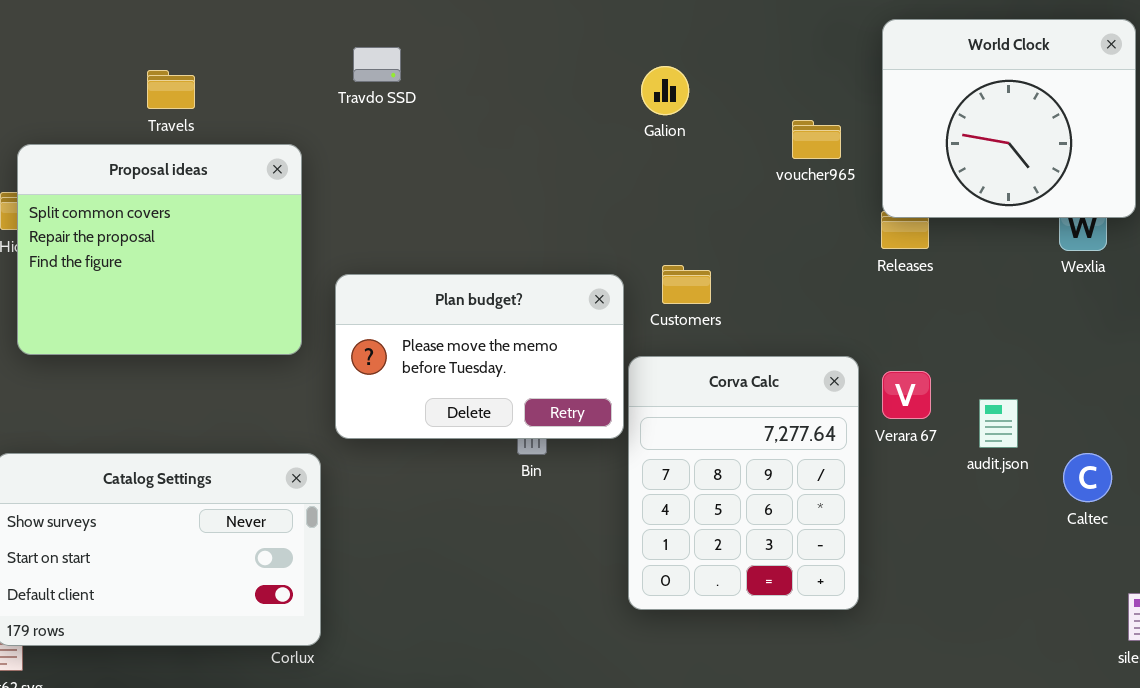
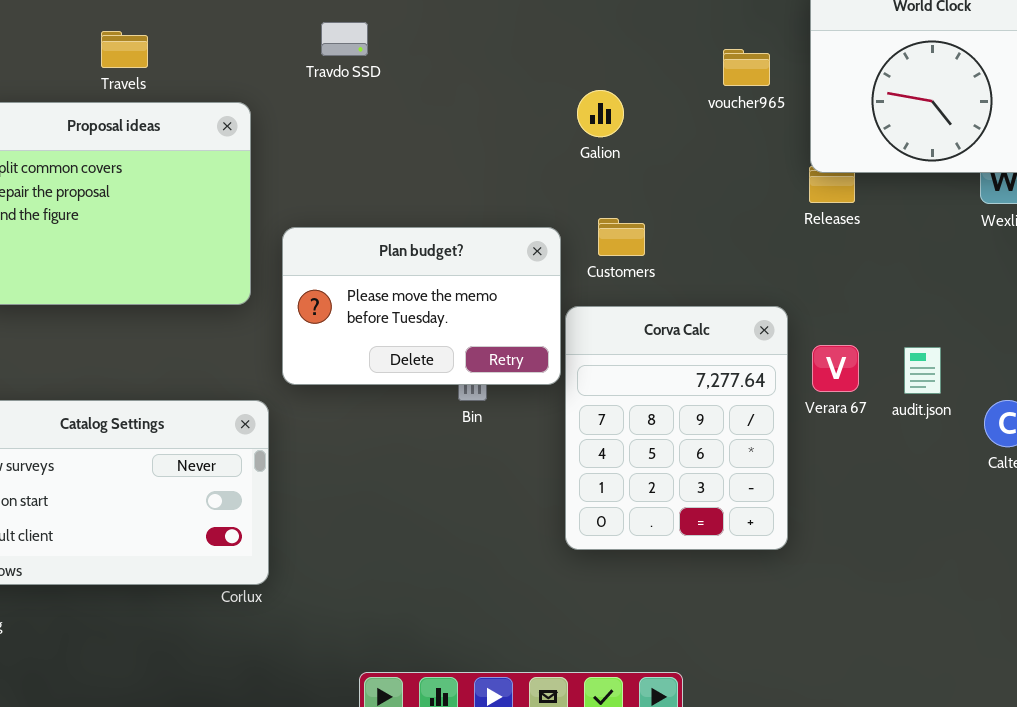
Travdo SSD: [353,47,401,82] -> [321,22,368,56], moved
Galion: [641,66,689,115] -> [577,90,624,137], moved
voucher965: [792,120,841,159] -> [723,49,770,86], moved
Verara 67: [882,371,931,419] -> [812,345,859,392], moved

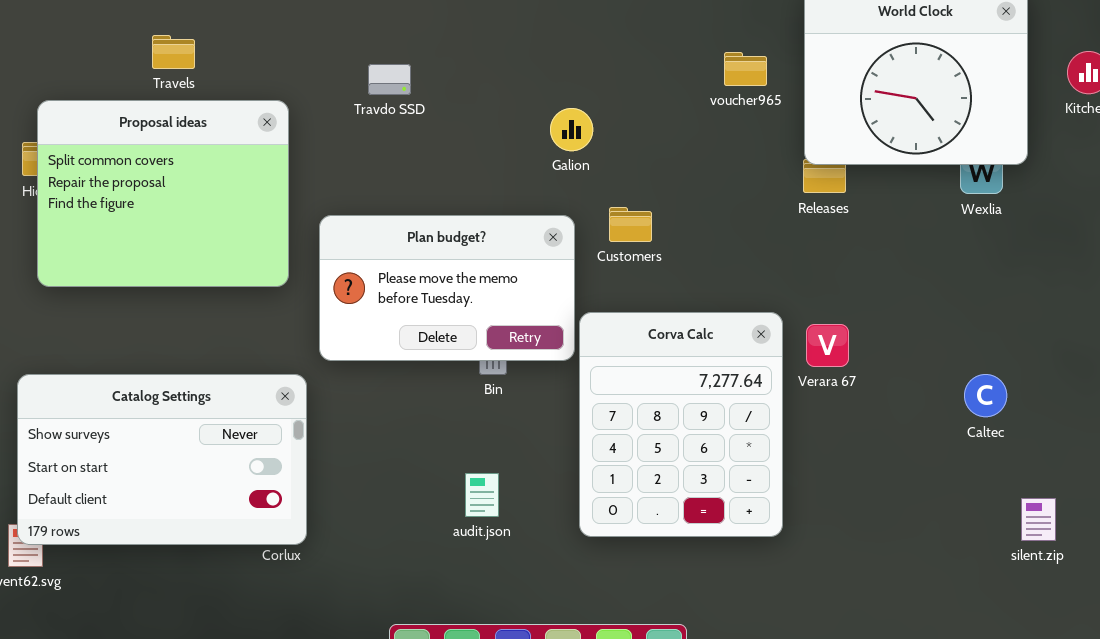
Travdo SSD: [321,22,368,56] -> [368,64,411,95], moved
Galion: [577,90,624,137] -> [550,108,593,151], moved
Corva Calc: [565,306,788,550] -> [579,312,783,537], moved
audit.json: [904,347,941,394] -> [465,473,499,517], moved

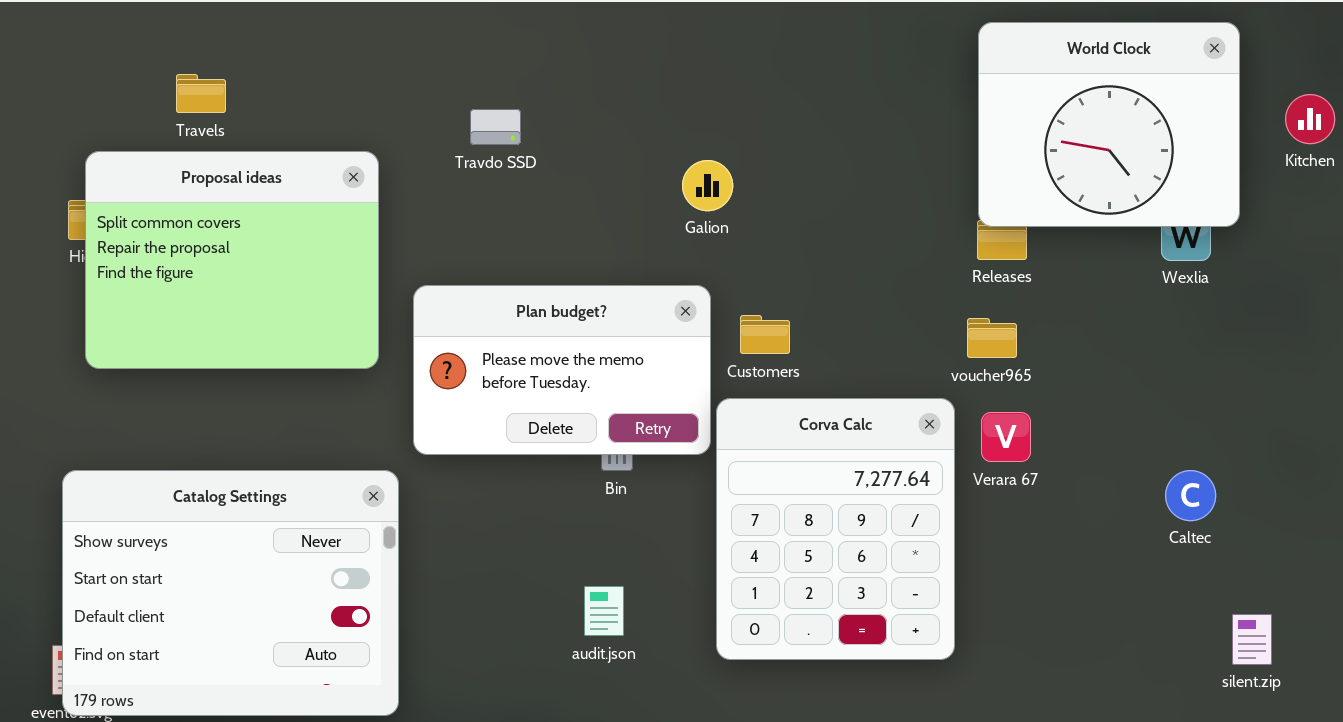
Travels: [152,35,195,69] -> [176,74,226,113], moved
voucher965: [724,52,767,86] -> [967,318,1017,358], moved
Customers: [609,207,652,242] -> [740,315,790,354], moved
Catalog Settings: [17,374,307,545] -> [62,470,399,716], resized

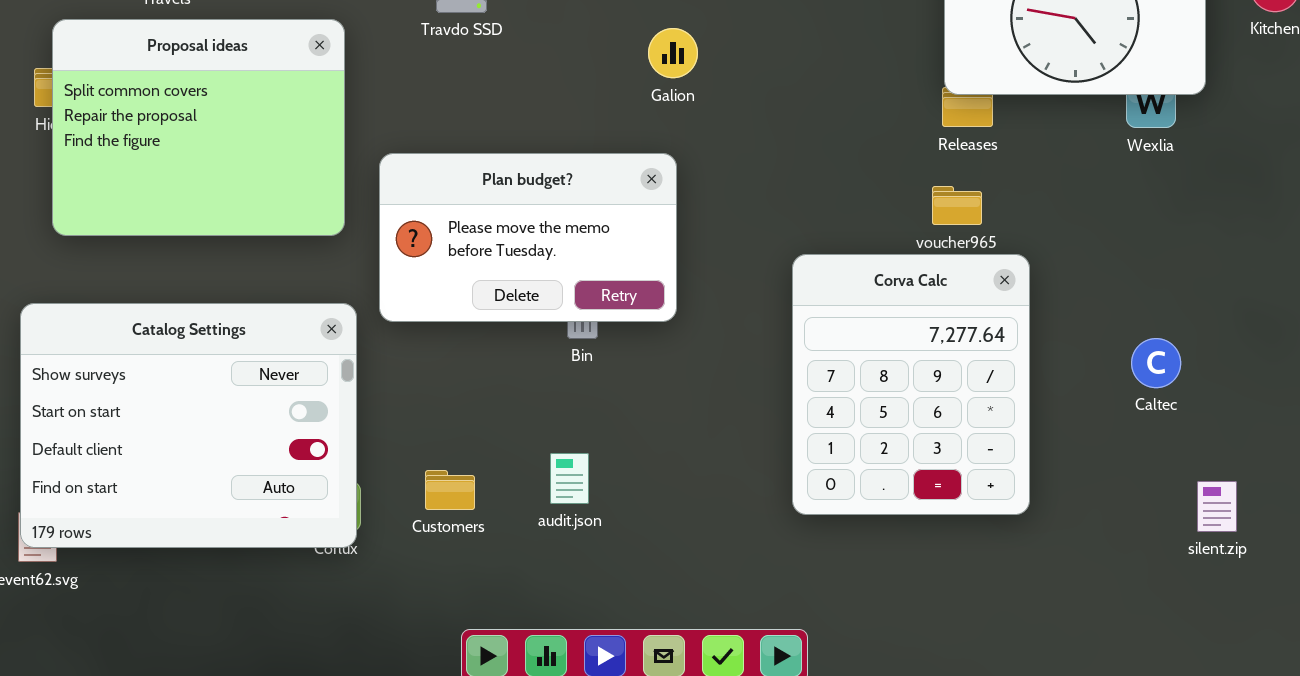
Customers: [740,315,790,354] -> [425,470,475,510], moved
Corva Calc: [716,398,955,660] -> [792,254,1030,515], moved
Catalog Settings: [62,470,399,716] -> [20,303,357,548], moved

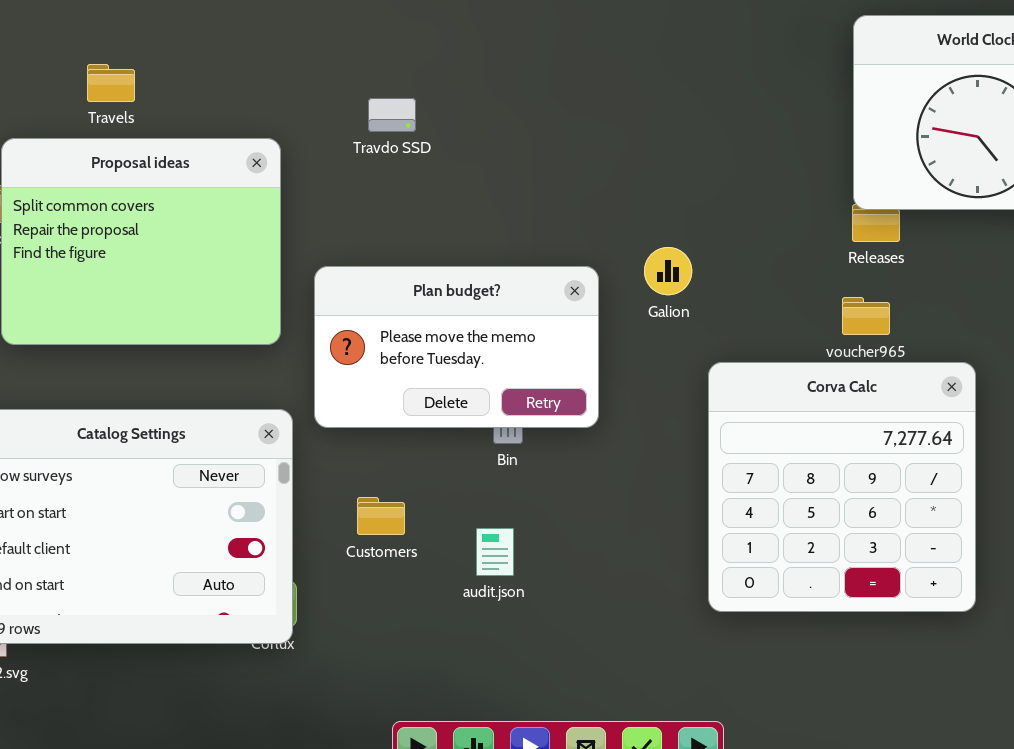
Galion: [648,28,698,78] -> [644,247,692,295], moved
Corva Calc: [792,254,1030,515] -> [708,362,976,612], resized
audit.json: [550,453,589,504] -> [476,528,514,576], moved
Customers: [425,470,475,510] -> [357,497,405,535], moved

